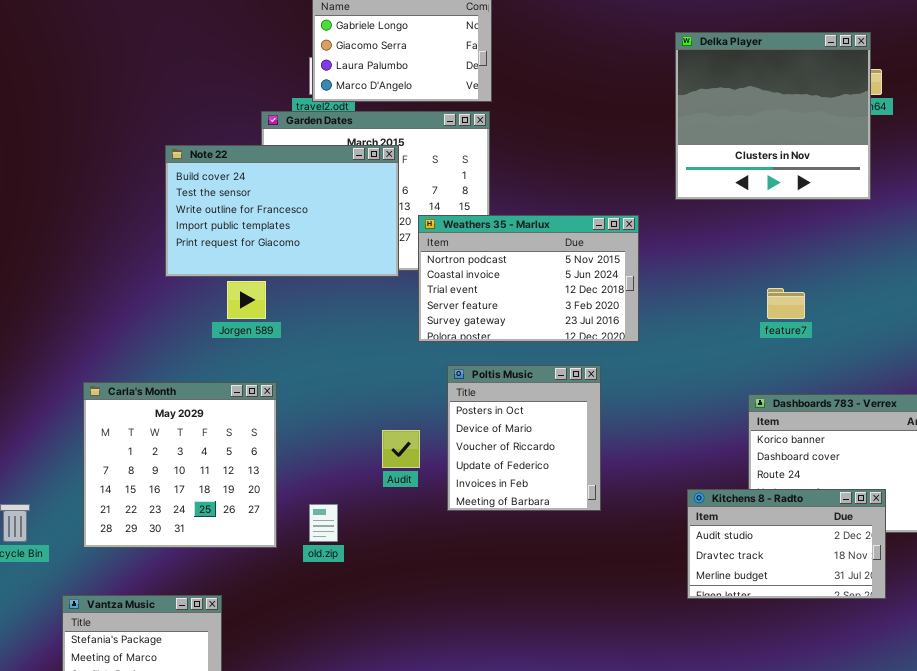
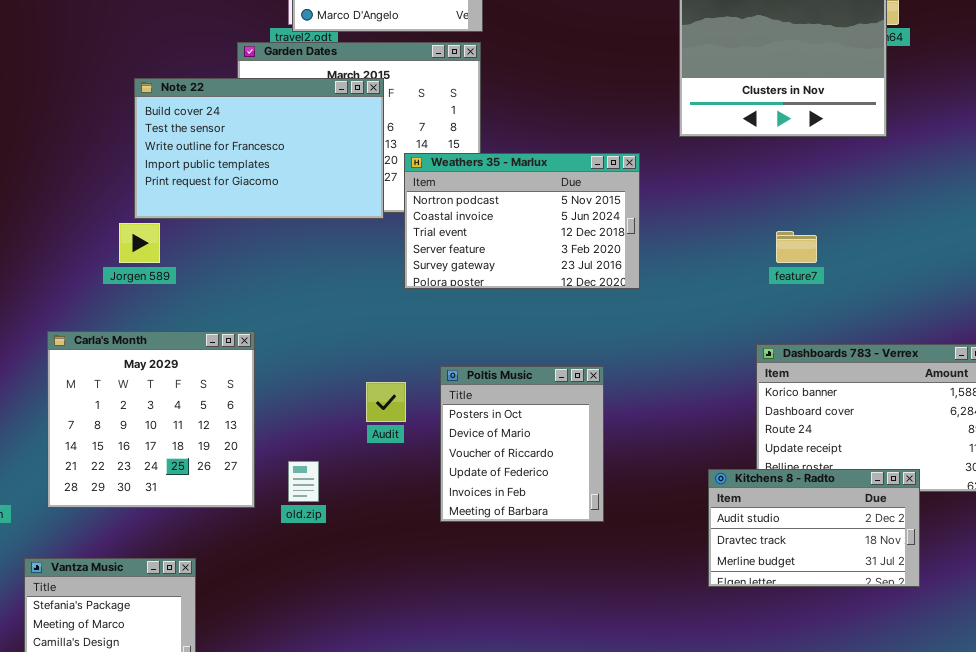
Jorgen 589: [227,281,266,319] -> [119,223,160,263], moved
Poltis Music: [447,365,601,511] -> [440,366,604,522], moved
Kitchens 8 - Radto: [687,489,886,599] -> [708,469,920,587], moved

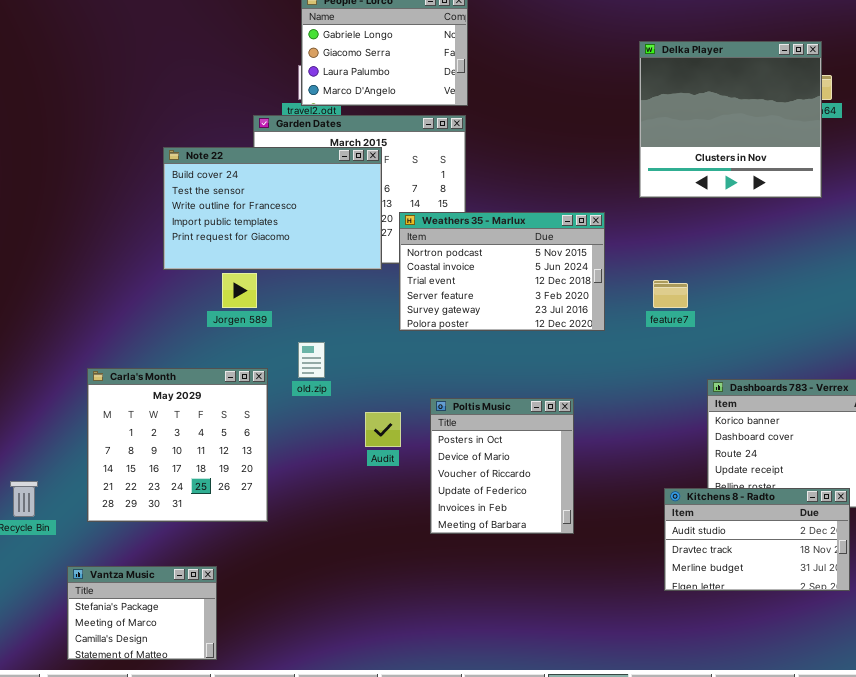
Jorgen 589: [119,223,160,263] -> [222,273,257,308], moved
feature7: [776,231,817,263] -> [653,280,688,308], moved
old.zip: [288,461,319,502] -> [298,342,325,378], moved

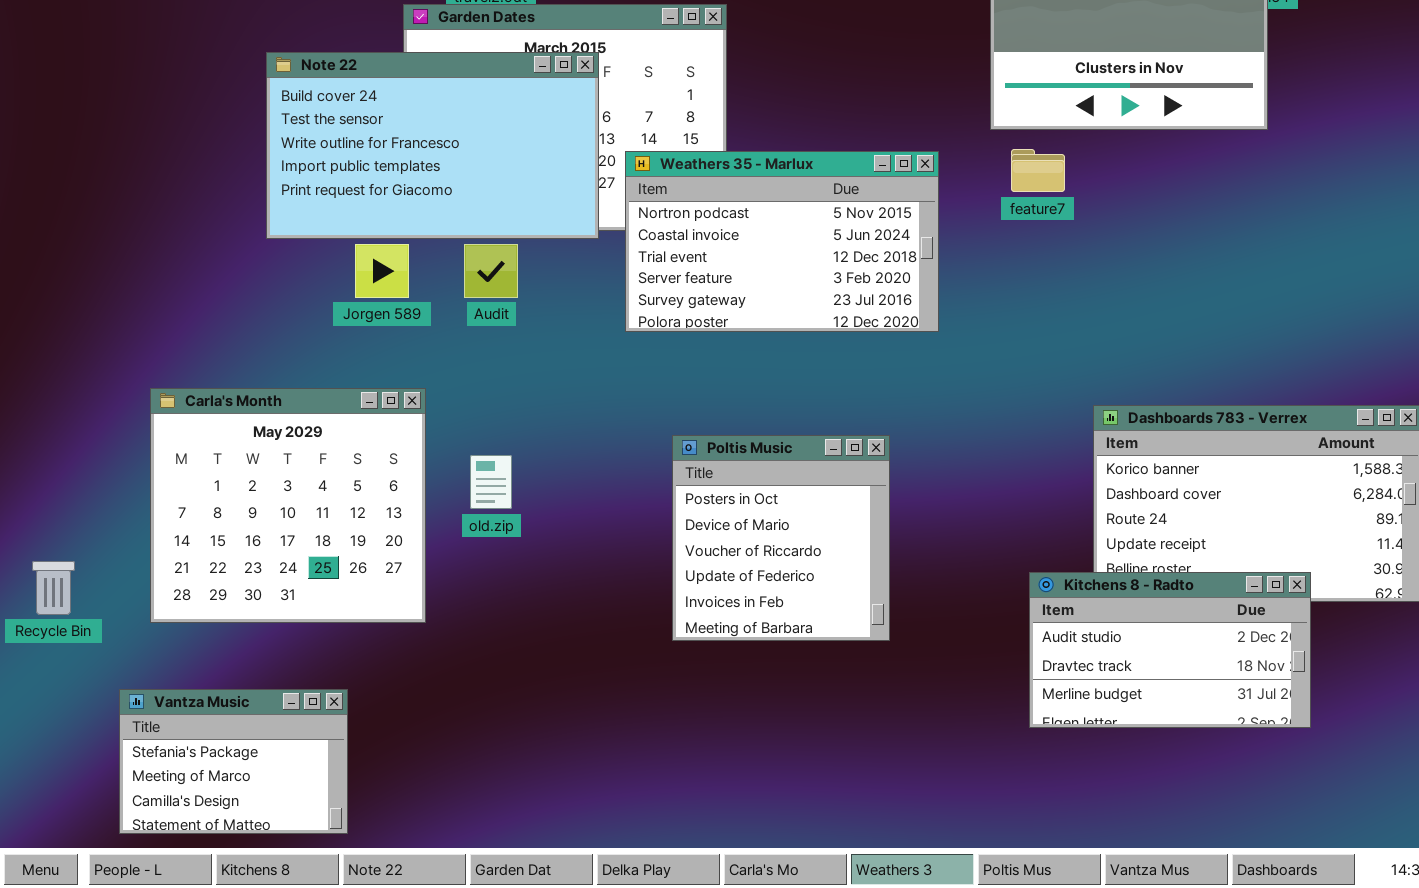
feature7: [653,280,688,308] -> [1011,149,1065,192], moved
old.zip: [298,342,325,378] -> [470,455,512,509], moved
Audit: [365,412,401,447] -> [464,244,518,298], moved

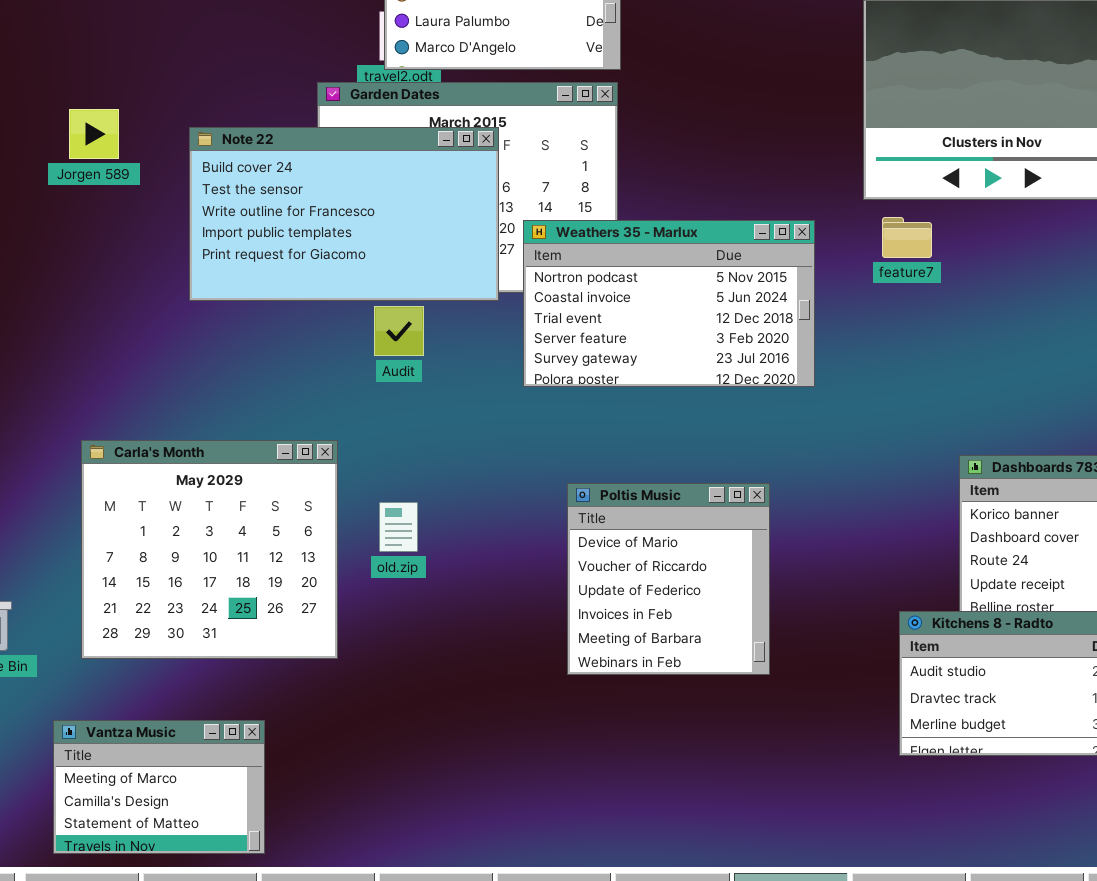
Jorgen 589: [355,244,409,298] -> [69,109,119,159], moved
Poltis Music: [672,435,890,641] -> [567,483,770,675], scrolled down 1 row
Vantza Music: [119,689,348,834] -> [53,720,265,854], scrolled down 1 row

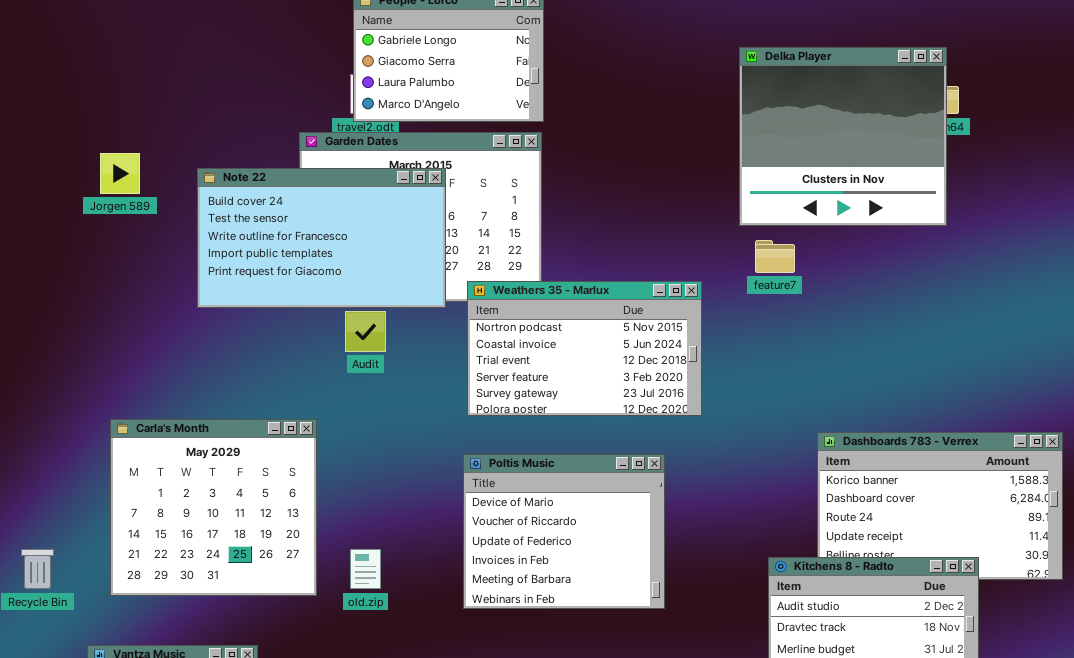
Weathers 35 - Marlux: [523,220,815,387] -> [467,281,702,416], moved
Poltis Music: [567,483,770,675] -> [463,454,665,609], resized
old.zip: [379,502,418,552] -> [350,549,381,589], moved

